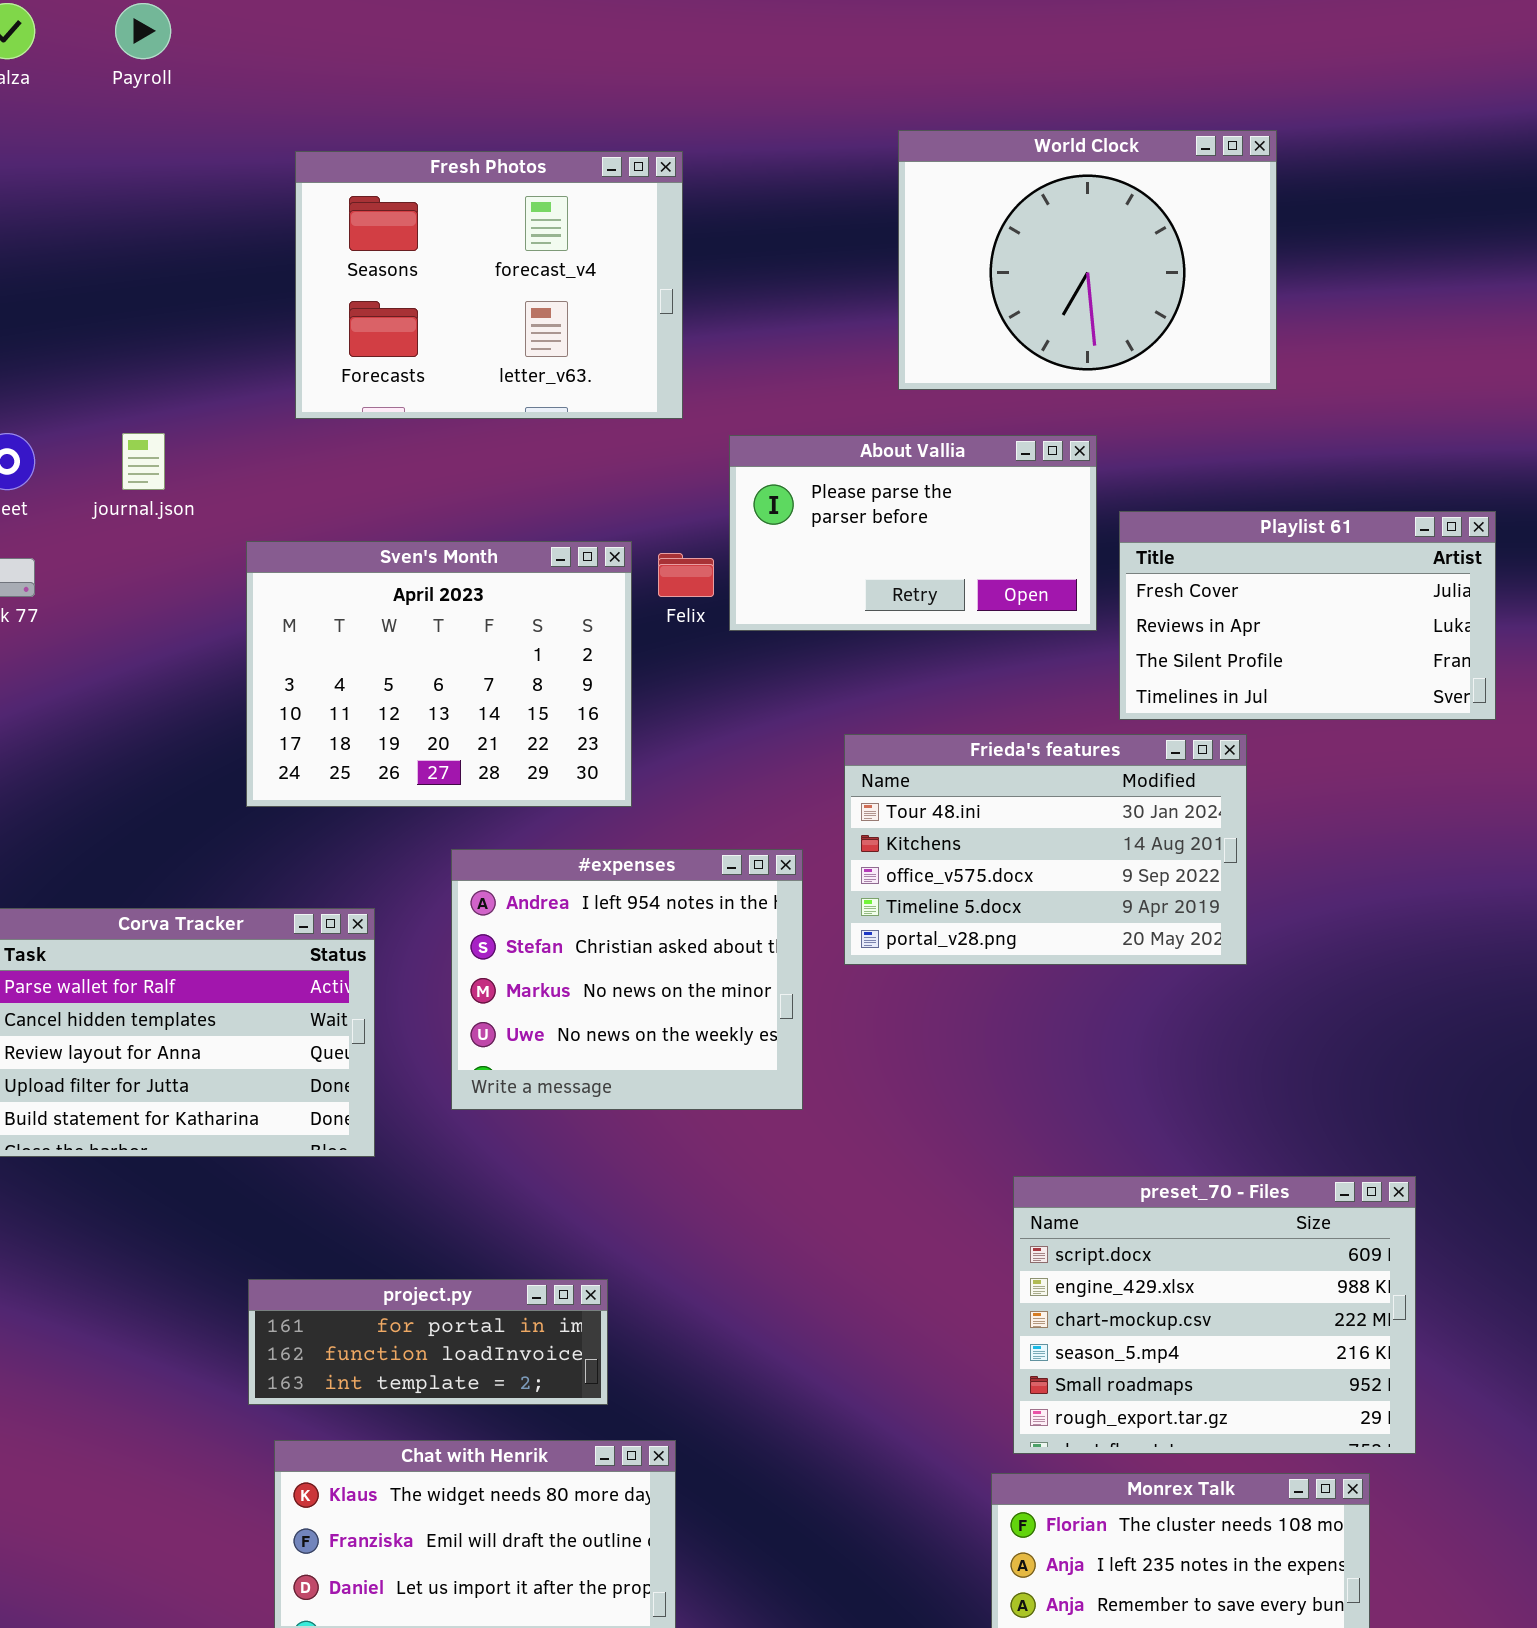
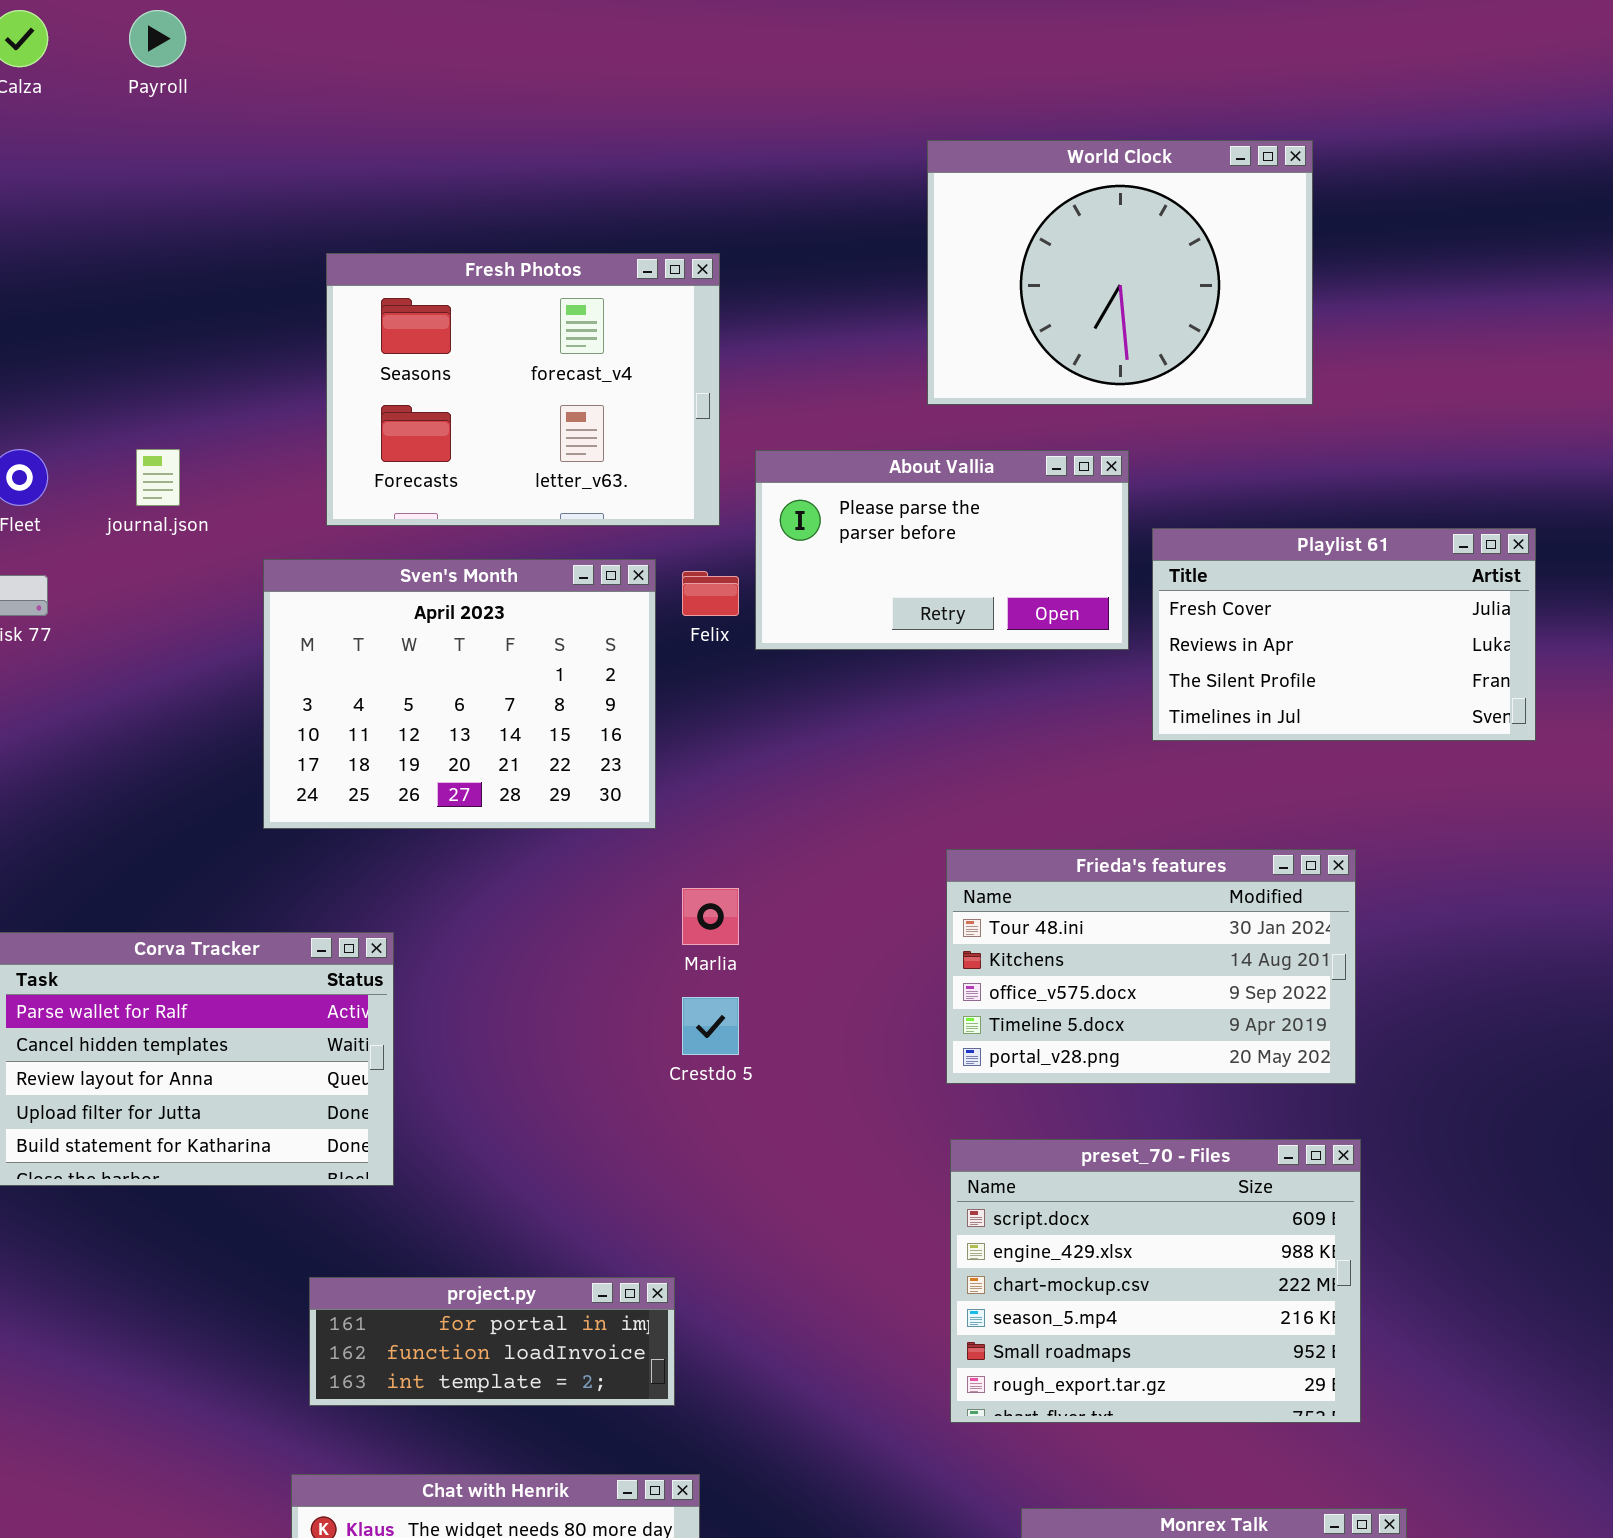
Fresh Photos: [295,151,683,419] -> [326,253,720,526], moved
Frieda's features: [844,734,1247,965] -> [946,849,1356,1084], moved
#expenses: [451,849,803,1110] -> none, closed
preset_70 - Files: [1013,1176,1416,1454] -> [950,1139,1361,1423], moved
project.py: [248,1279,608,1405] -> [309,1277,675,1406], moved

